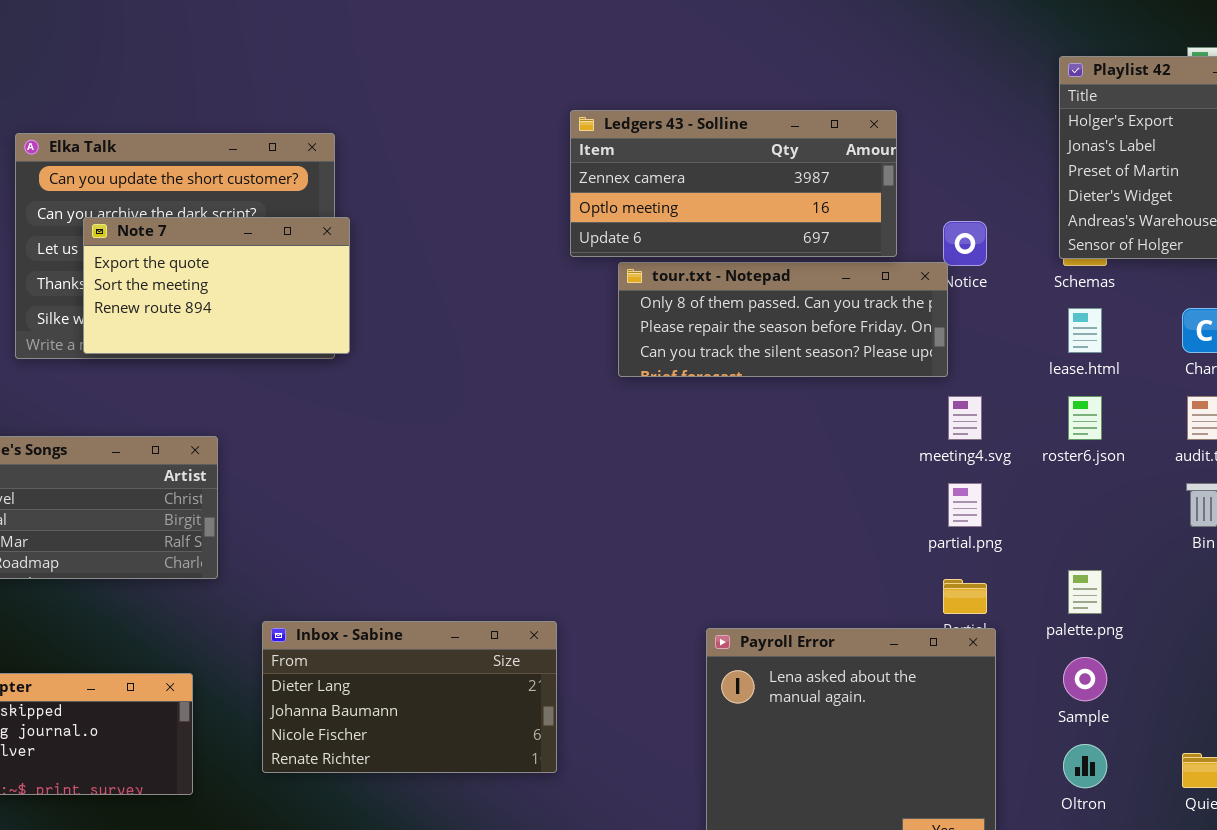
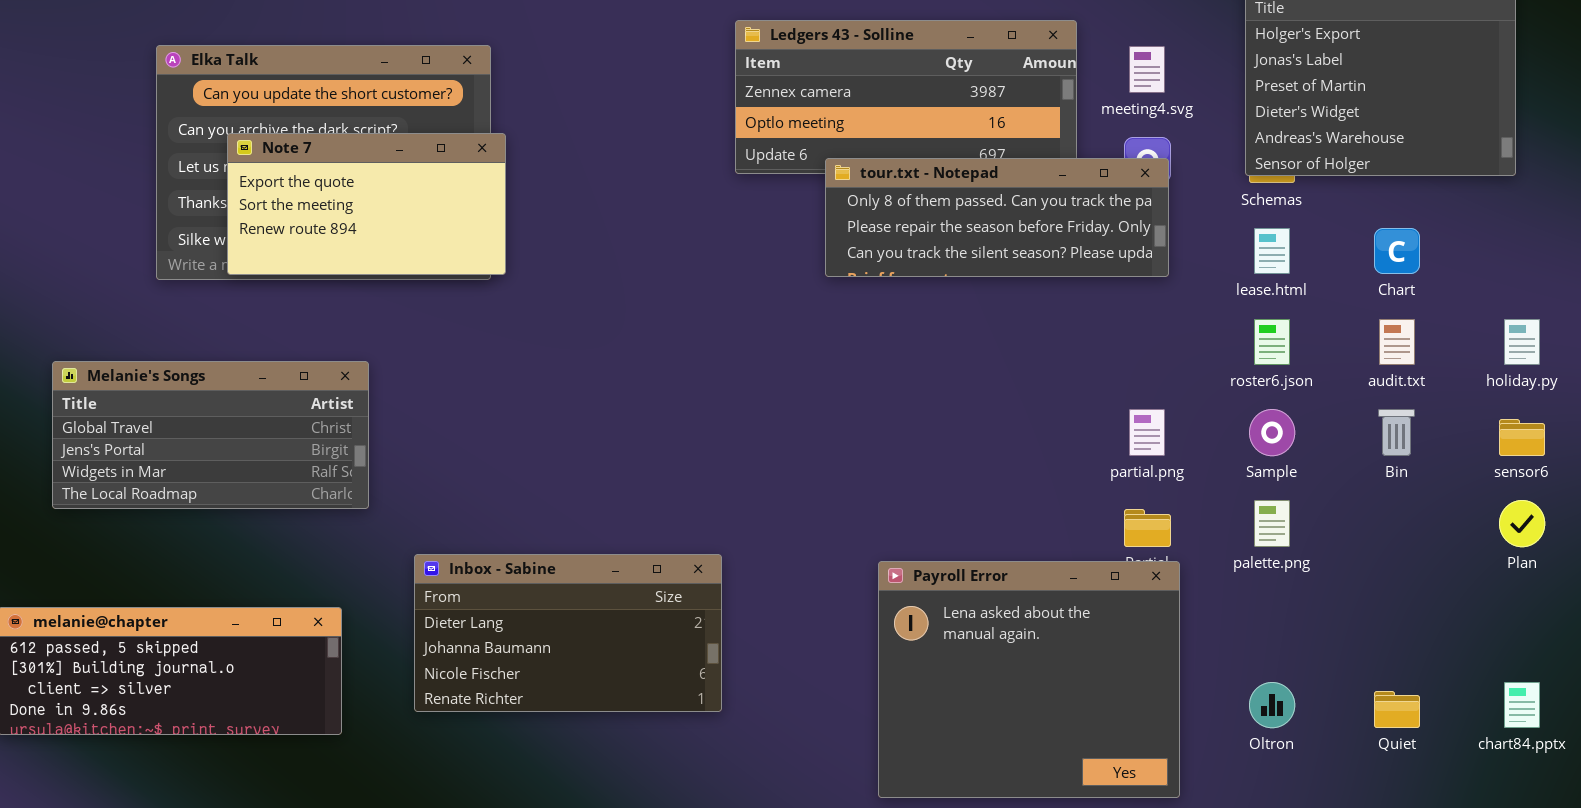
tour.txt - Notepad: [618,262,948,377] -> [825,158,1169,277], moved
meeting4.svg: [948,396,982,440] -> [1129,46,1165,93], moved
Sample: [1063,657,1107,701] -> [1249,409,1295,456], moved

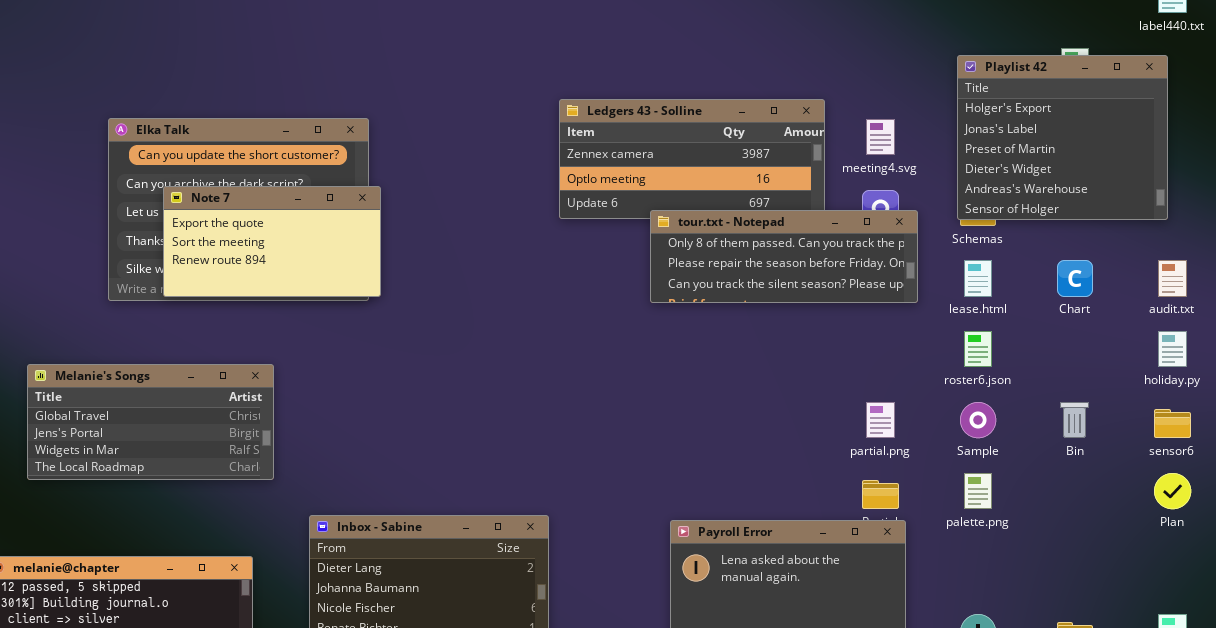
tour.txt - Notepad: [825,158,1169,277] -> [650,210,918,303], moved
audit.txt: [1379,319,1415,365] -> [1158,260,1187,297], moved

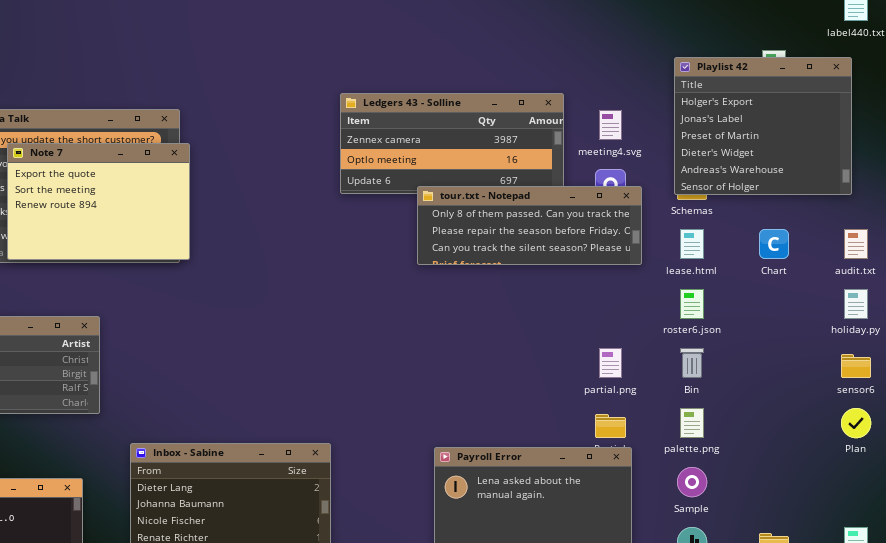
Note 7: [163,186,381,297] -> [7,143,190,260], resized
Sample: [960,402,996,438] -> [677,467,707,497], moved
Bin: [1060,402,1089,438] -> [680,348,704,378], moved

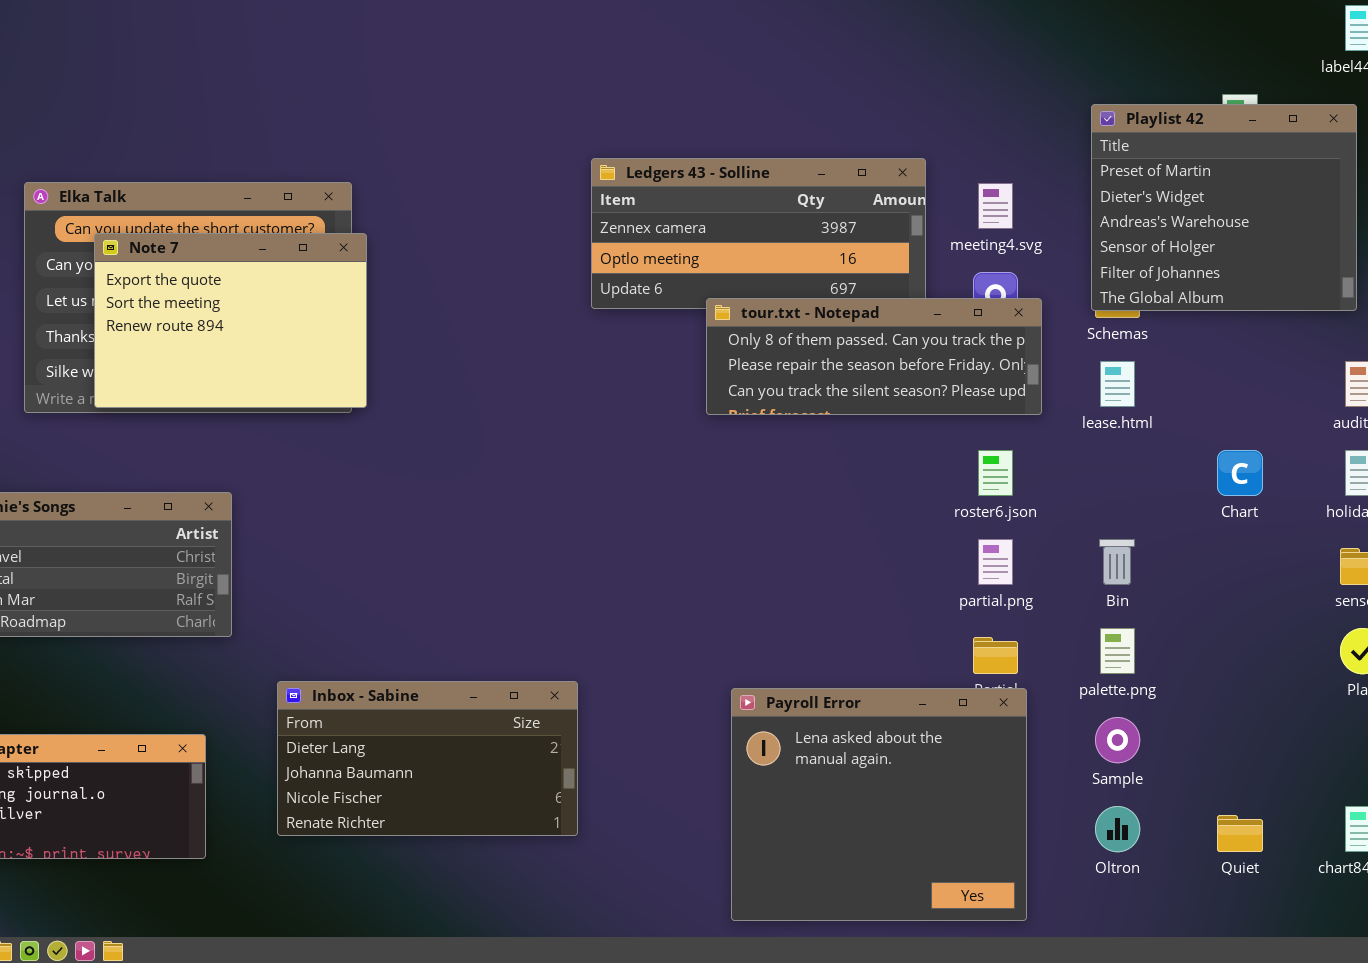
Playlist 42: [674,57,852,195] -> [1091,104,1357,311], scrolled down 2 rows
Chart: [759,229,789,259] -> [1217,450,1263,496], moved
roster6.json: [680,289,704,319] -> [978,450,1013,496], moved

